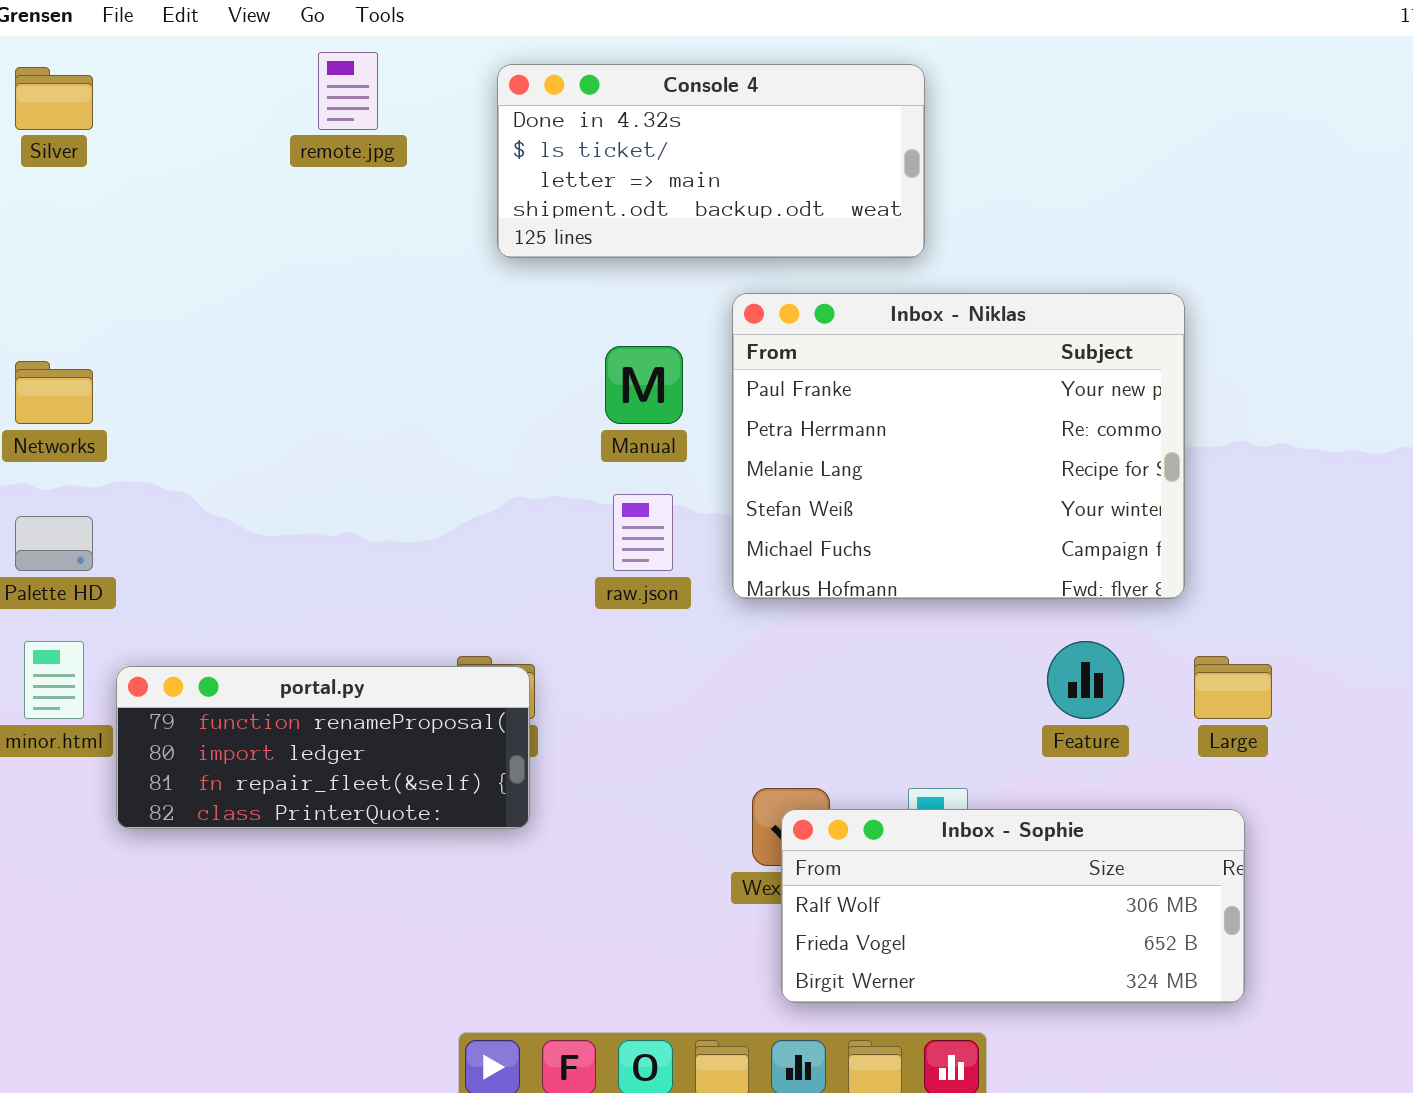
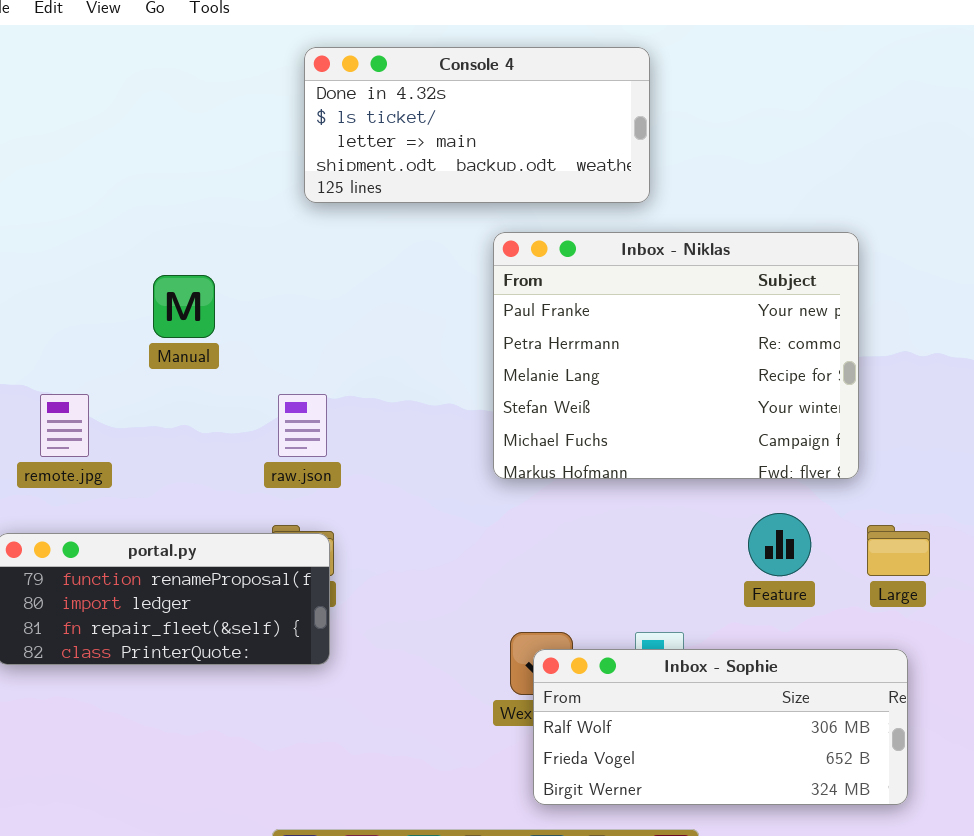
remote.jpg: [318,52,378,130] -> [40,394,89,457], moved
Manual: [605,346,683,424] -> [153,275,215,338], moved
raw.json: [613,494,673,571] -> [278,394,327,457], moved

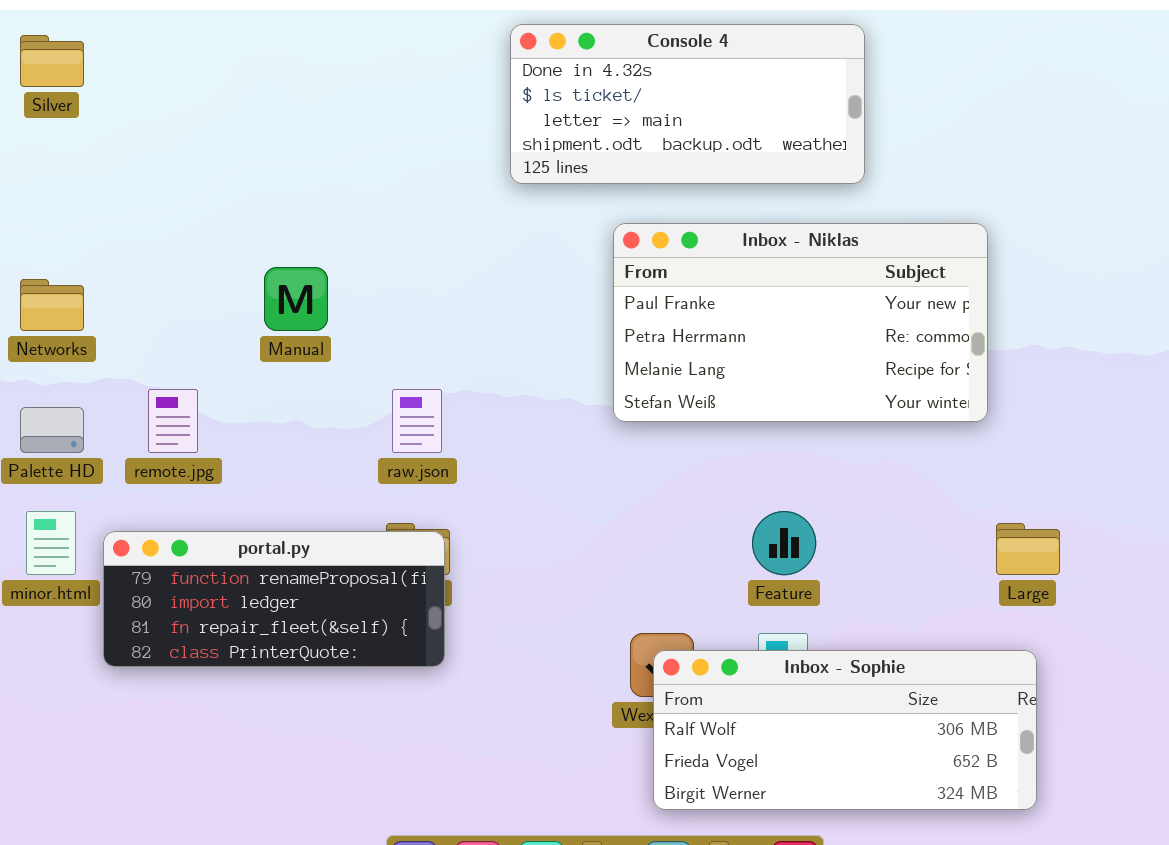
Console 4: [304,47,650,203] -> [510,24,865,184], moved
Inbox - Niklas: [493,232,859,479] -> [613,223,988,422], resized
Feature: [748,513,811,576] -> [752,511,816,575], moved

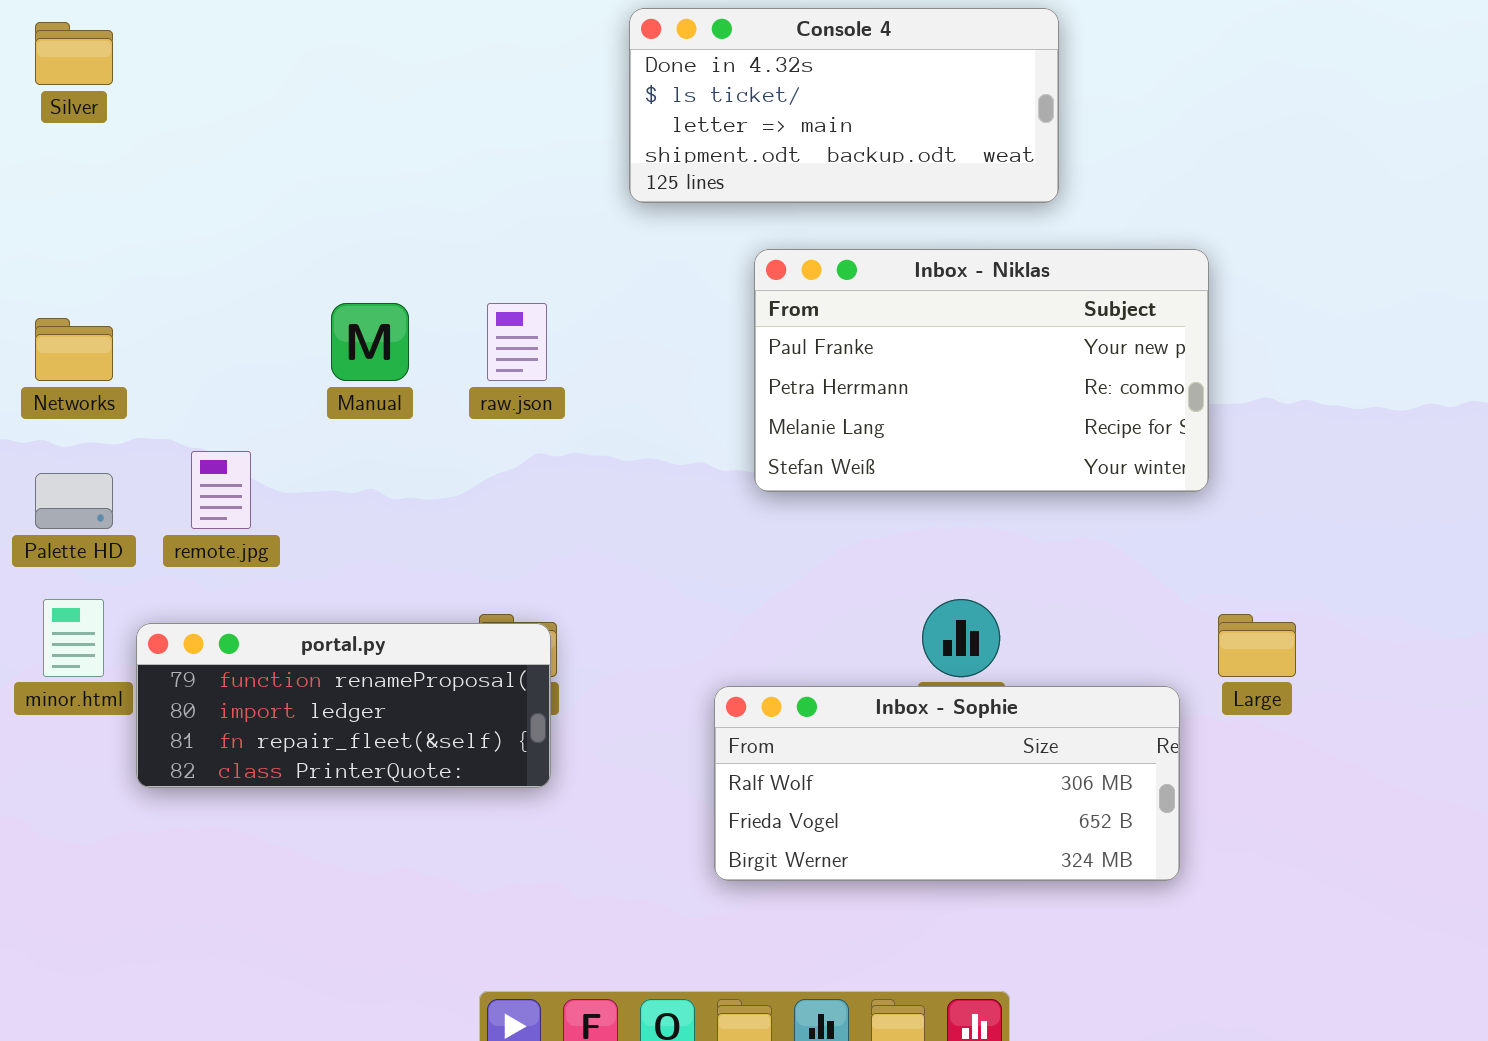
raw.json: [392,389,442,453] -> [487,303,547,381], moved
Inbox - Sophie: [653,650,1037,810] -> [714,686,1180,881], moved

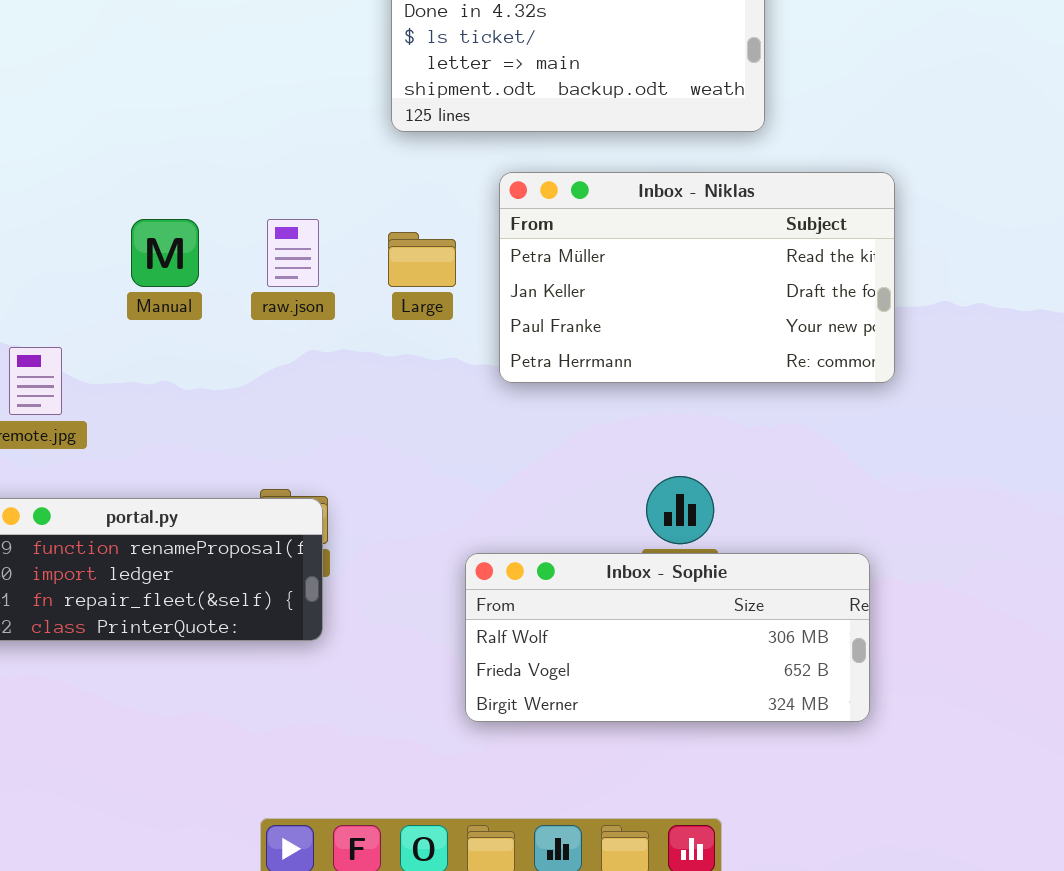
Inbox - Niklas: [754,249,1209,492] -> [499,172,895,383], scrolled up 2 rows
Large: [1218,614,1296,677] -> [388,232,456,287], moved

